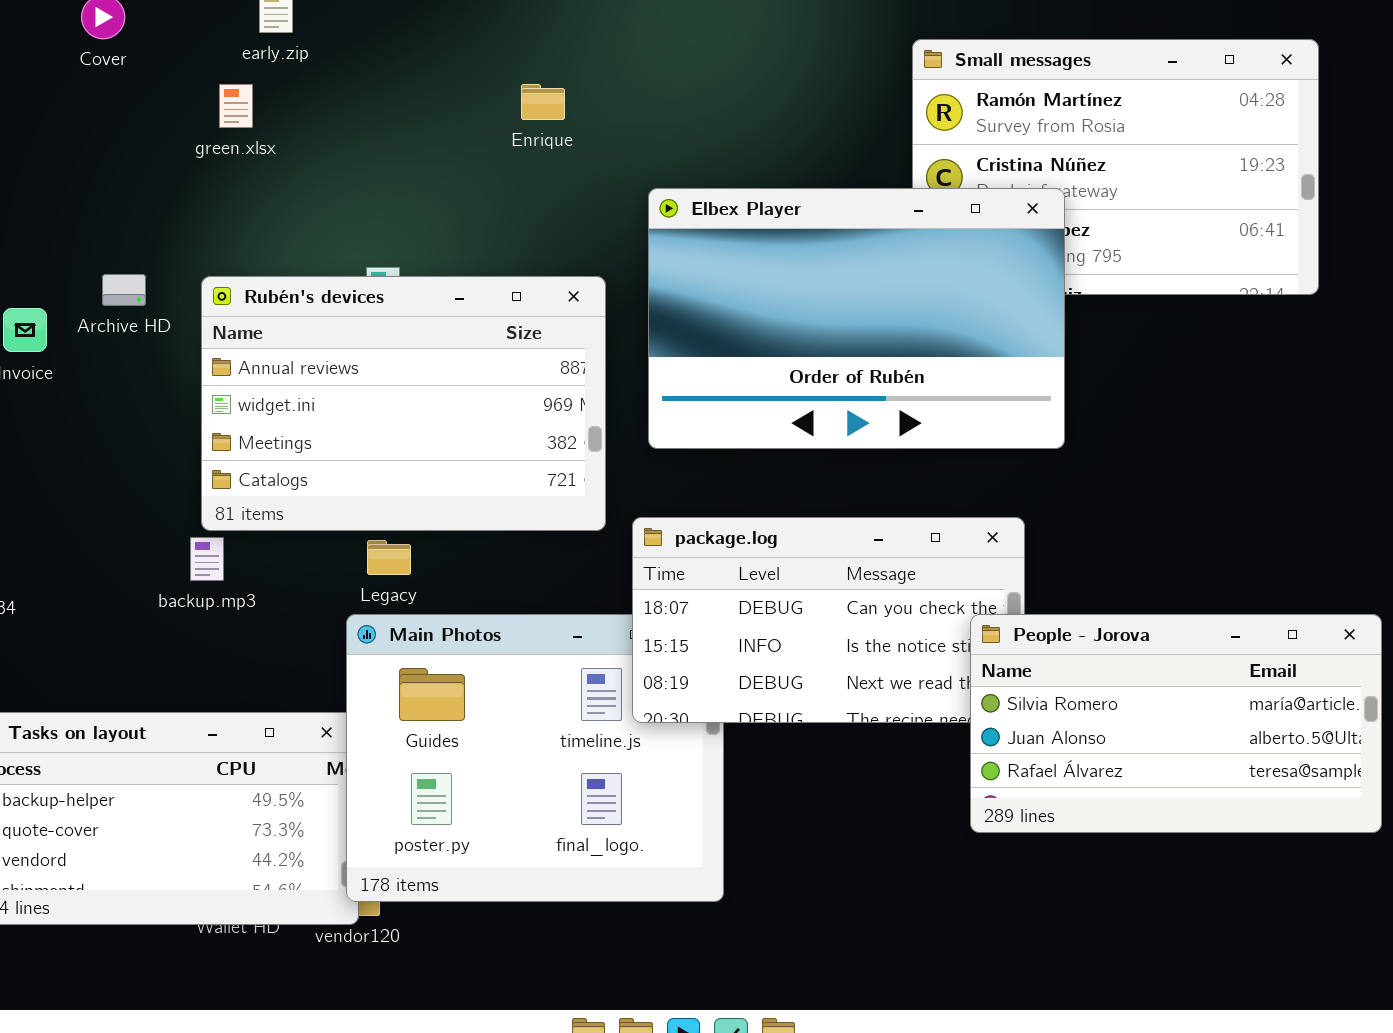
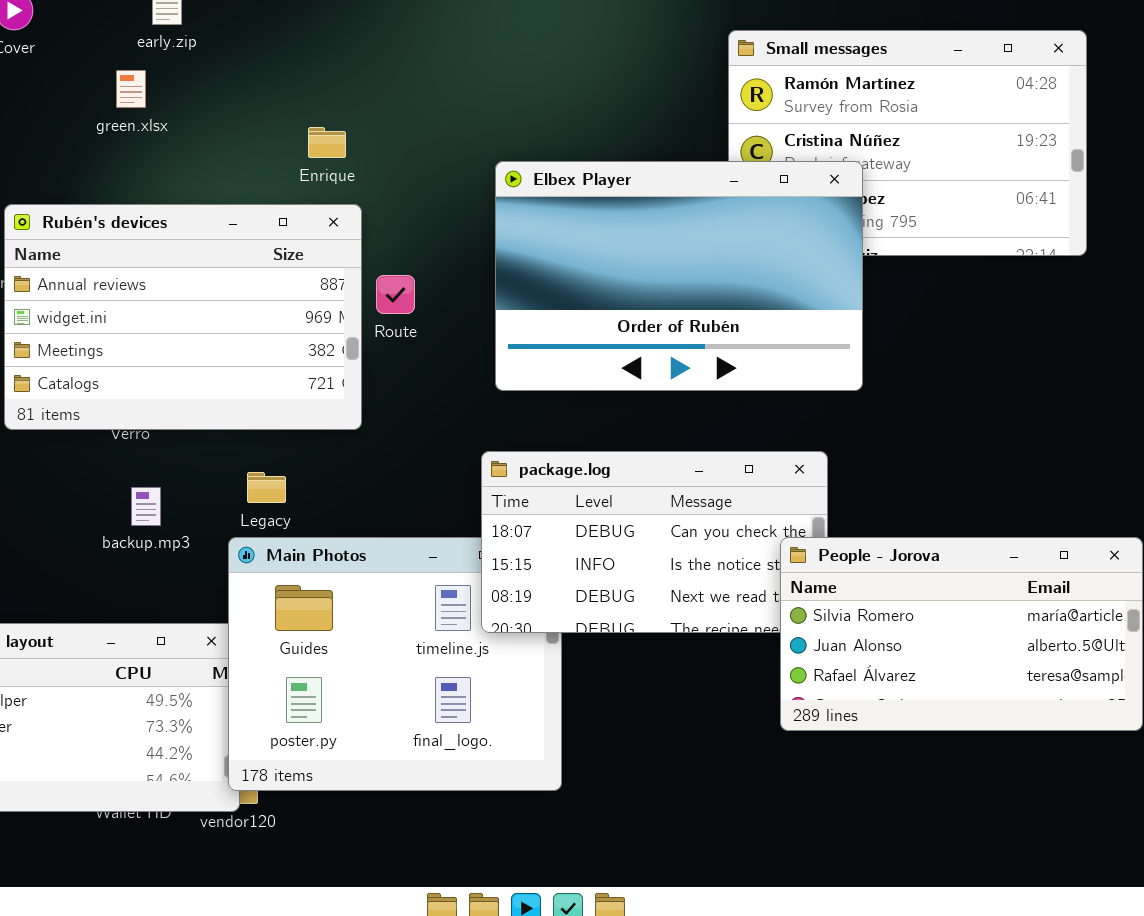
Enrique: [521,84,565,120] -> [308,127,346,158], moved
Rubén's devices: [201,276,606,531] -> [4,204,362,430], moved
backup.mp3: [190,537,224,581] -> [131,487,161,526], moved

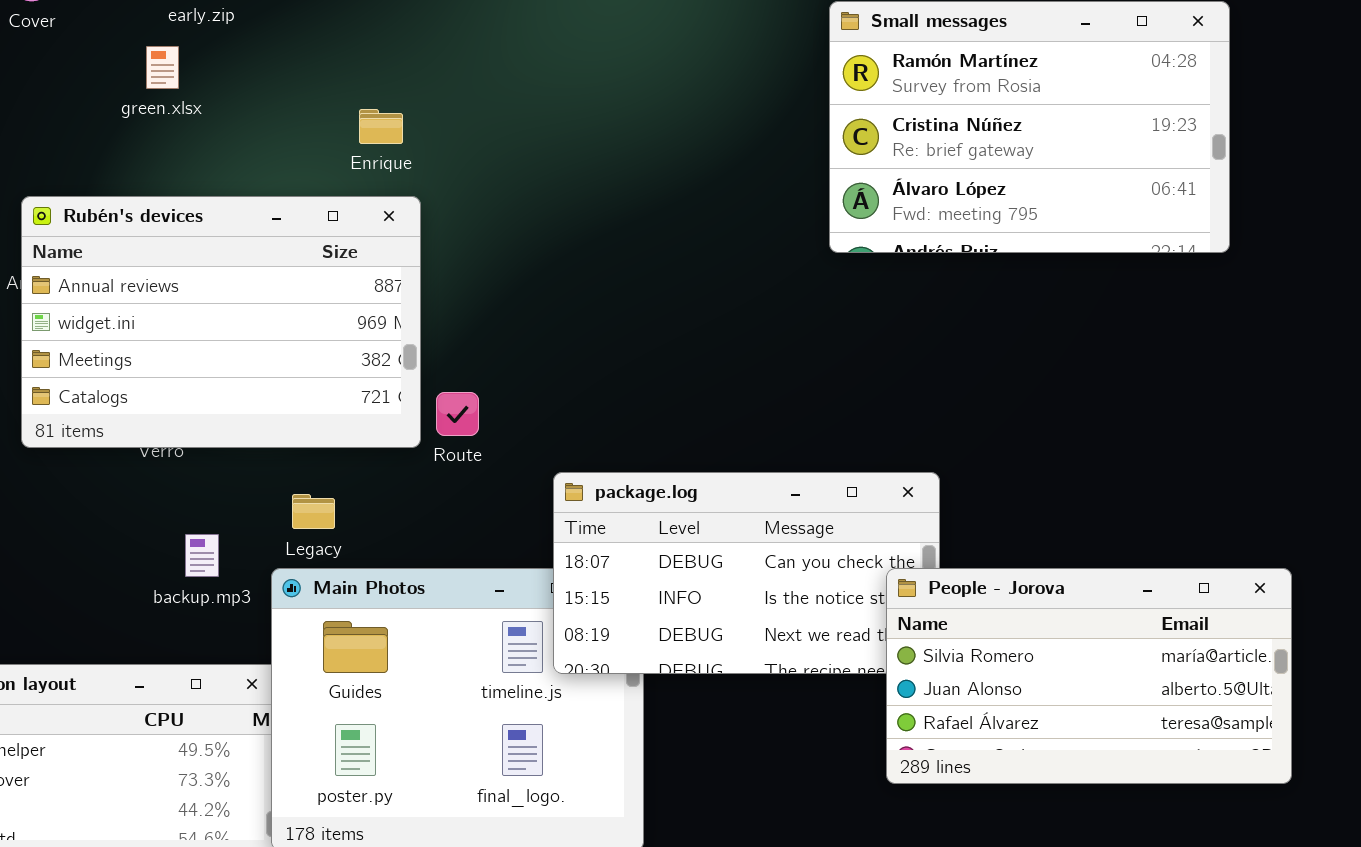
Elbex Player: [495,161,863,391] -> none, closed
Route: [376,275,415,314] -> [436,392,479,436], moved
backup.mp3: [131,487,161,526] -> [185,534,219,577], moved

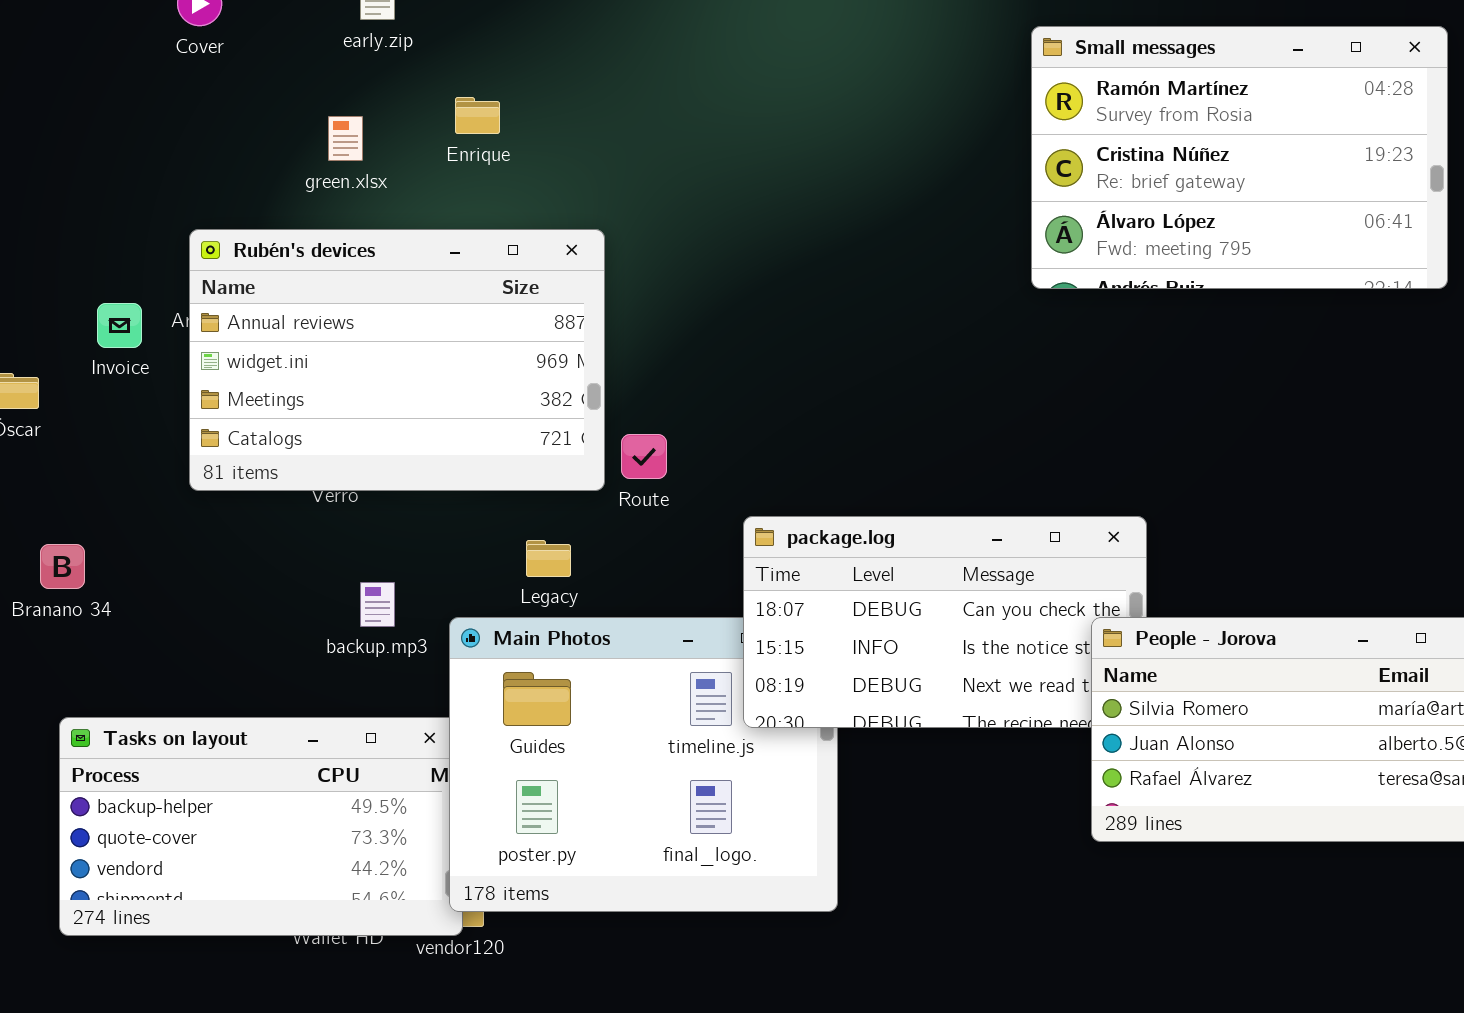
green.xlsx: [146,46,179,89] -> [328,116,363,161], moved
Enrique: [359,109,403,144] -> [455,97,500,134], moved
Legacy: [292,494,335,529] -> [526,540,571,577], moved

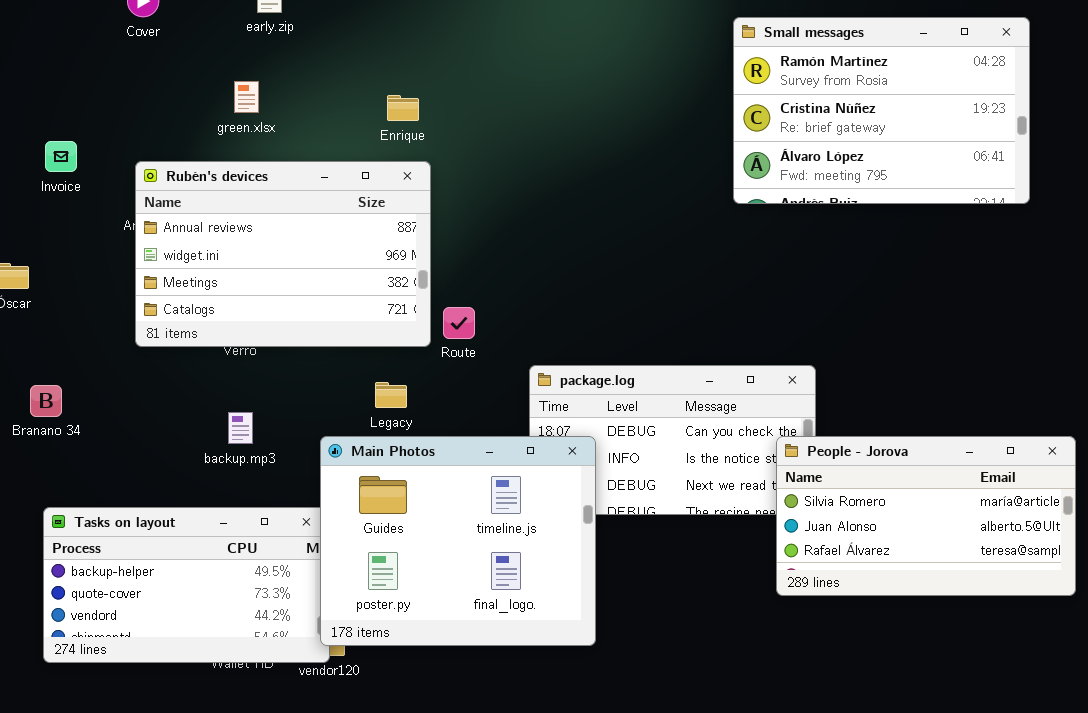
Enrique: [455,97,500,134] -> [387,95,419,121], moved
Invoice: [97,303,142,348] -> [45,141,77,172], moved
backup.mp3: [360,582,395,627] -> [228,412,253,444], moved
Main Photos: [449,617,838,912] -> [320,436,596,646], raised

